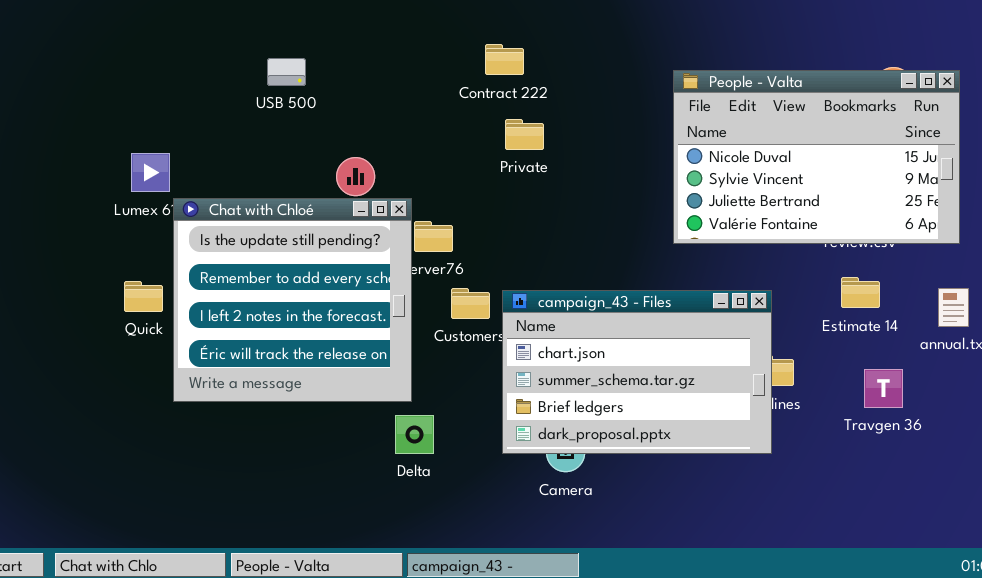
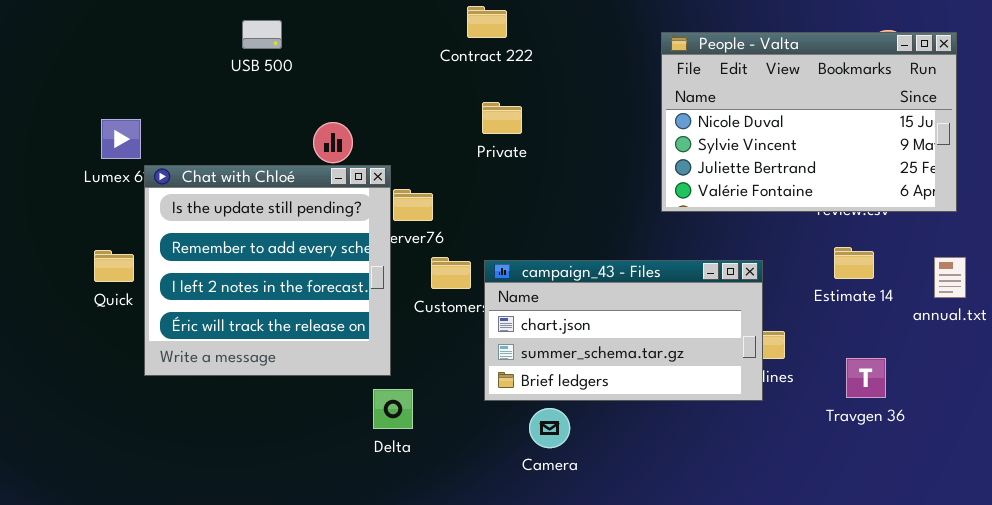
Private: [505,119,544,150] -> [482,102,522,134], moved
campaign_43 - Files: [502,290,772,454] -> [484,260,763,401], resized
Travgen 36: [864,369,903,408] -> [846,358,886,398], moved

